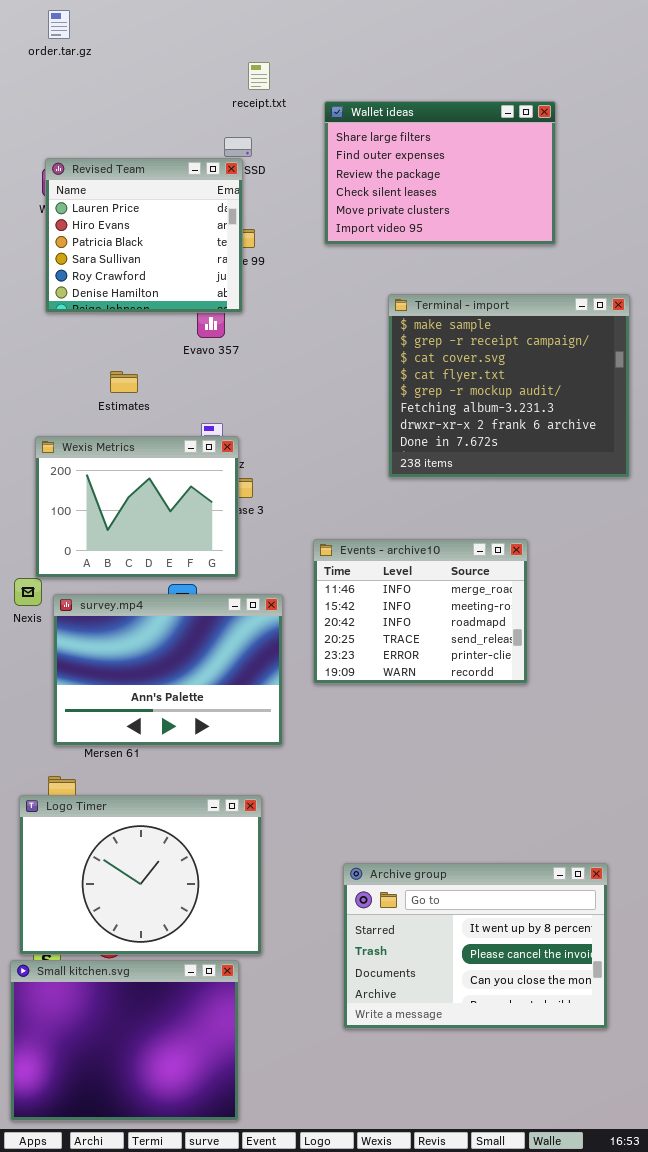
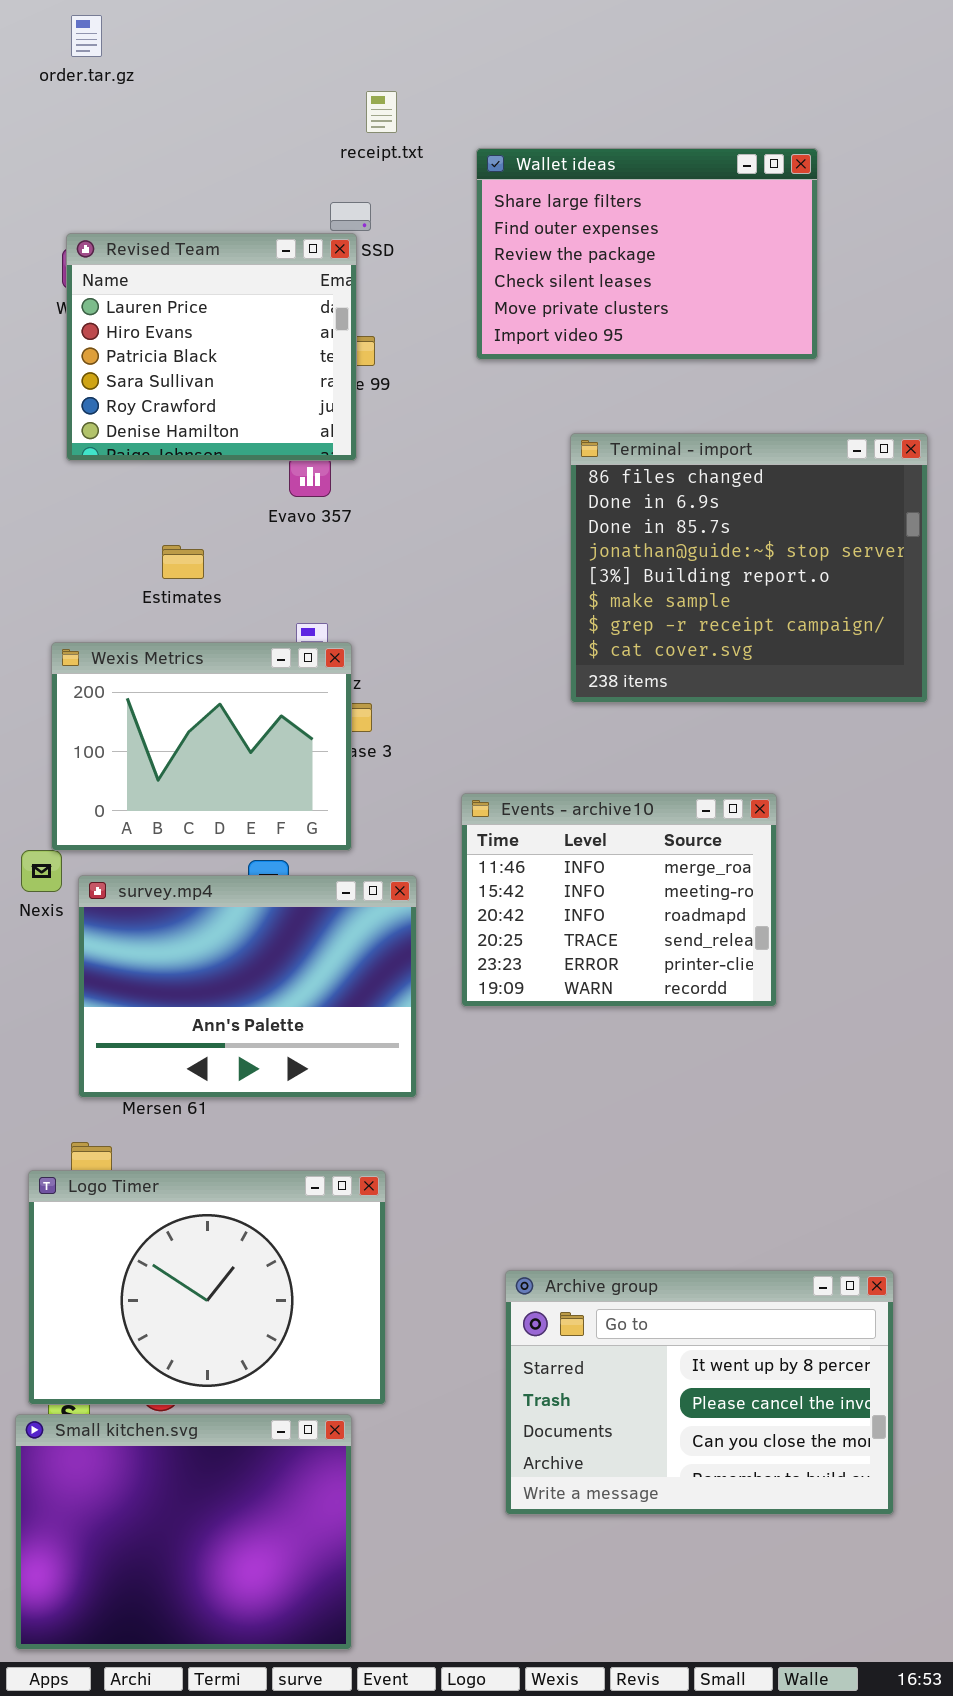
Terminal - import: [388,294,630,478] -> [570,433,928,703], scrolled up 5 rows

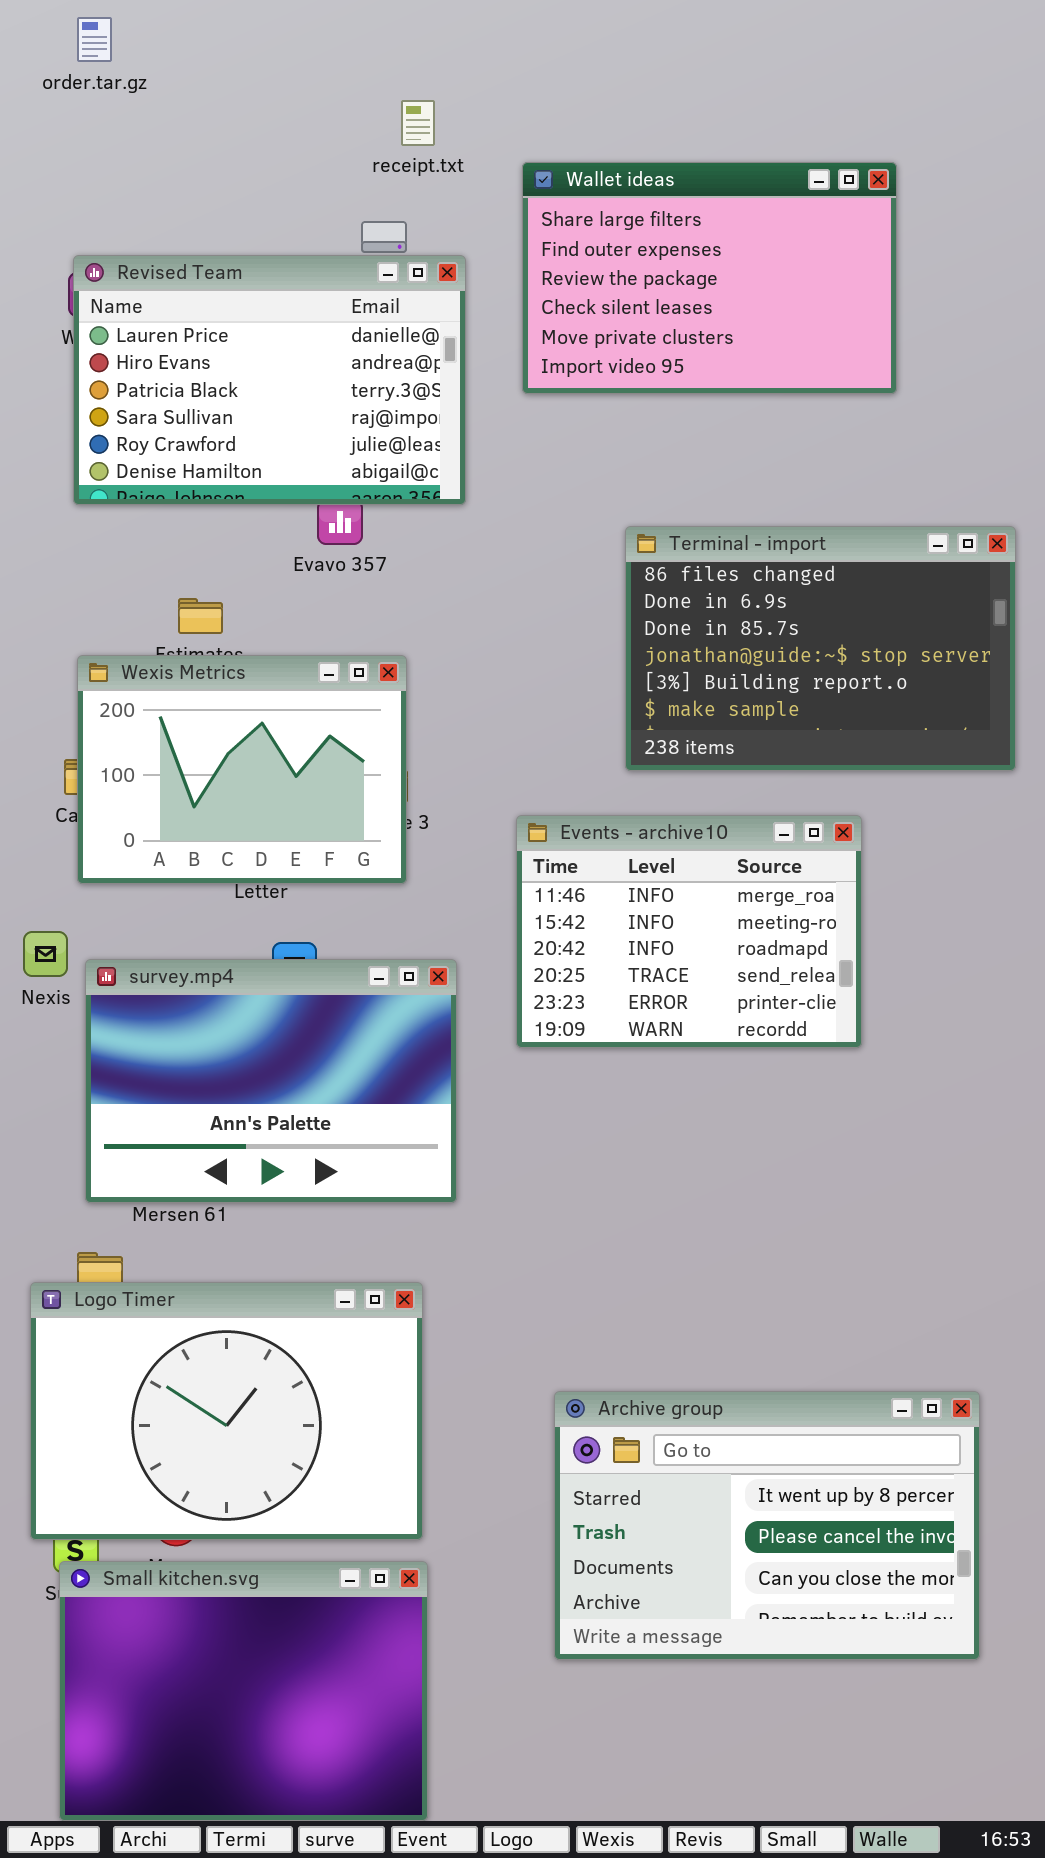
Revised Team: [66,233,357,461] -> [73,255,466,505], resized
Terminal - import: [570,433,928,703] -> [625,526,1016,771], resized
Wexis Metrics: [51,642,352,851] -> [77,655,407,884], moved
Events - archive10: [461,793,777,1007] -> [516,815,862,1048], moved
Small kitchen.svg: [15,1414,352,1650] -> [59,1561,428,1821], moved

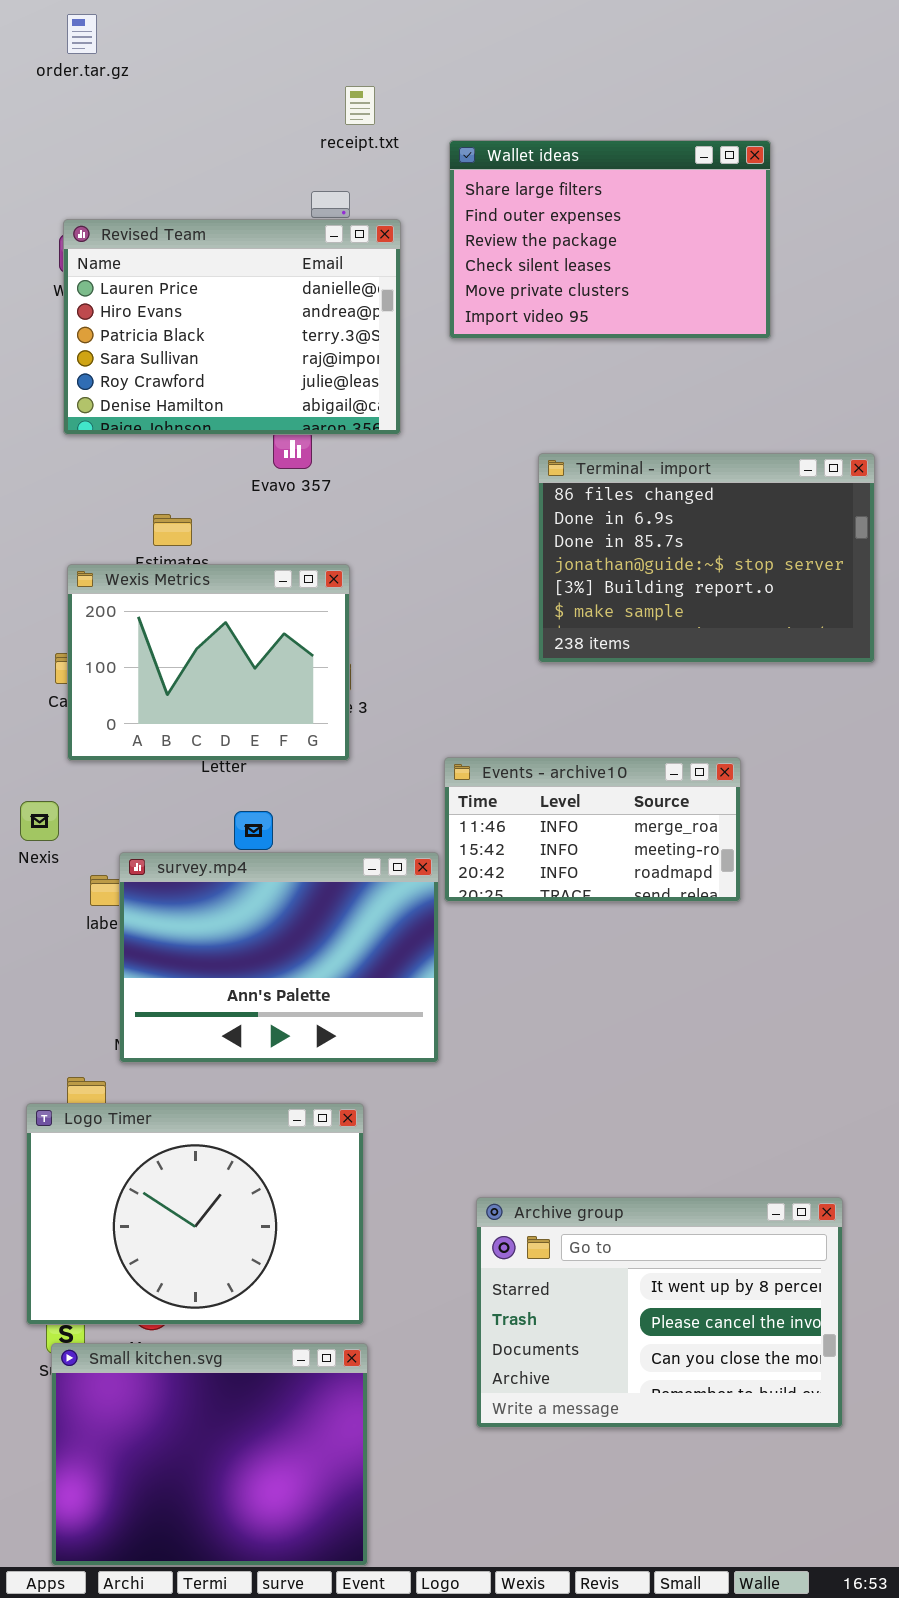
Events - archive10: [516,815,862,1048] -> [444,757,741,902], resized
survey.mp4: [85,959,457,1203] -> [119,852,439,1063], moved

